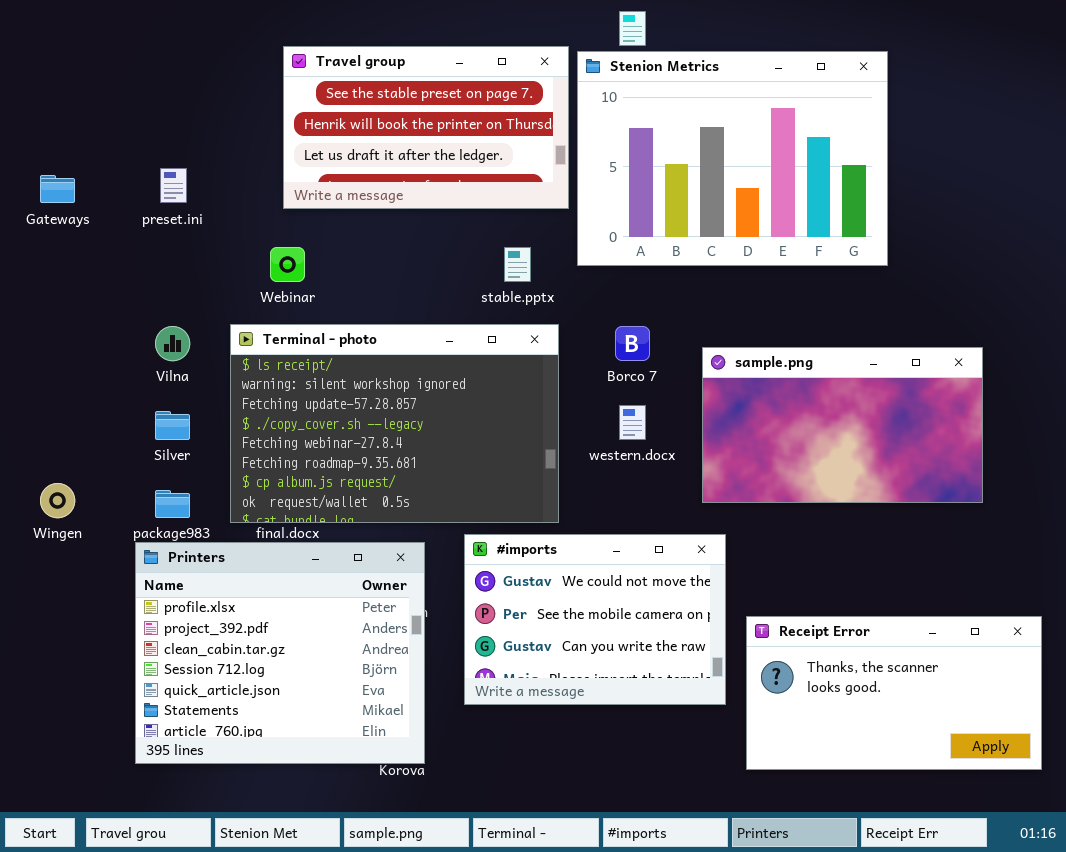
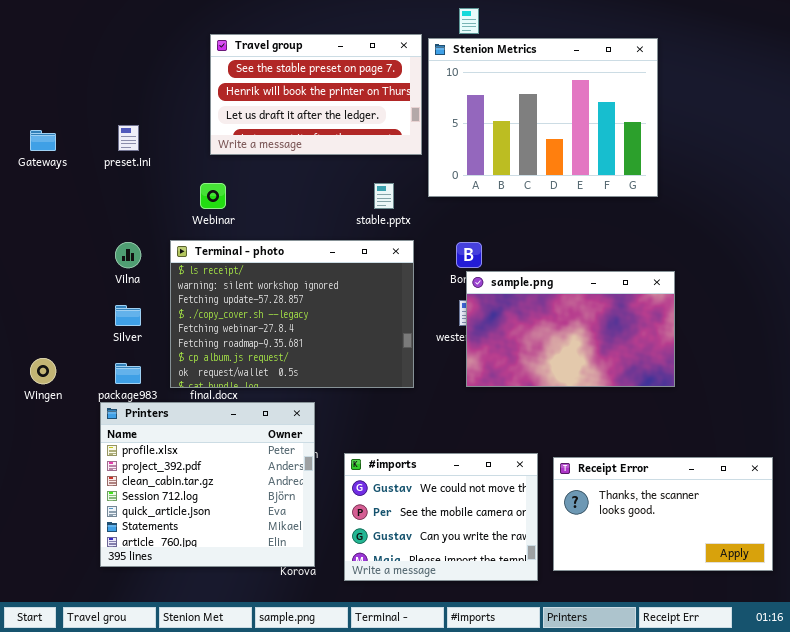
sample.png: [702,347,983,503] -> [466,271,675,387], moved
#imports: [464,534,726,705] -> [344,453,538,581], moved

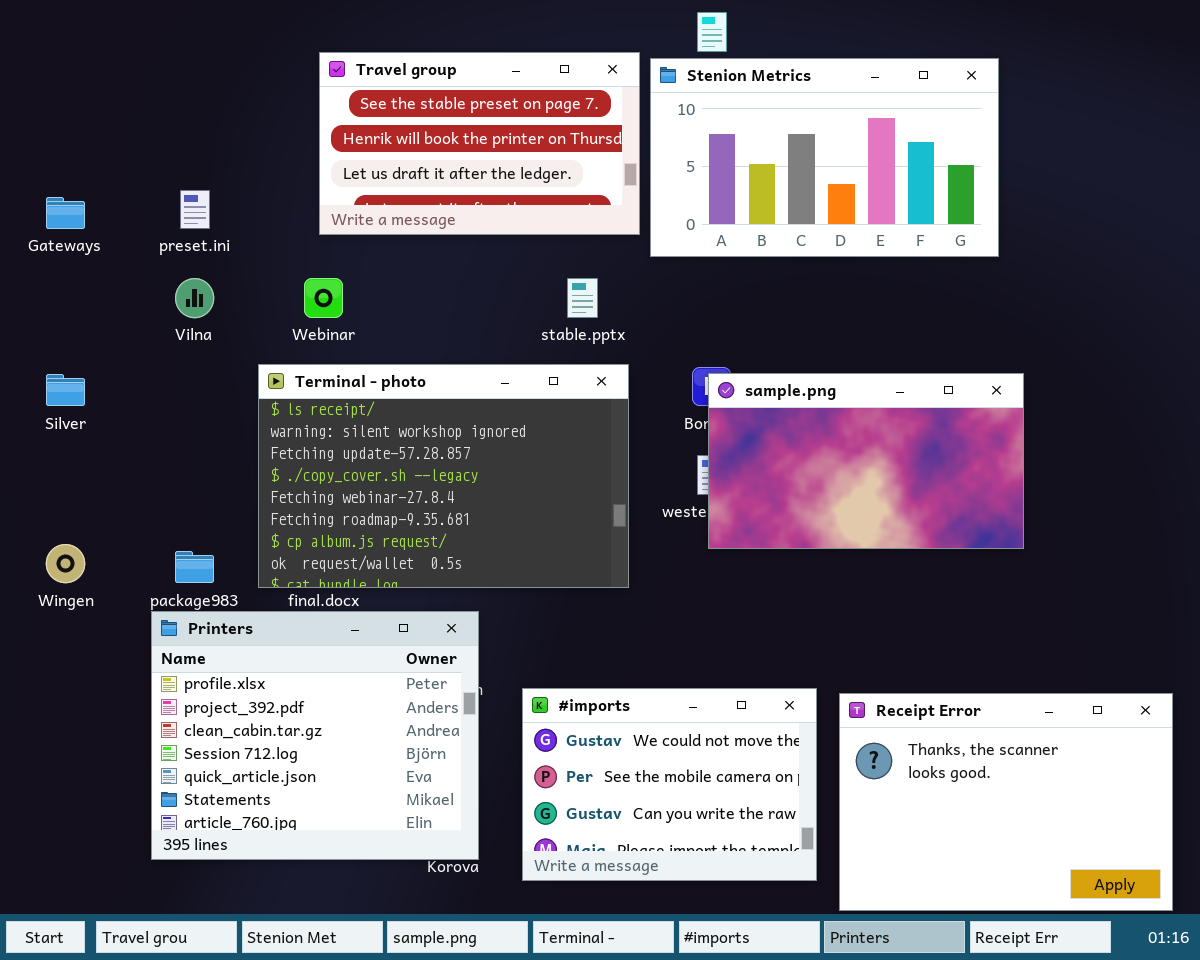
Stenion Metrics: [428,38,658,197] -> [650,58,999,257], resized
Vilna: [115,242,141,268] -> [175,278,214,318], moved
sample.png: [466,271,675,387] -> [708,373,1024,549], moved
Silver: [115,305,141,326] -> [46,374,85,406], moved
Receipt Error: [553,457,773,571] -> [839,693,1173,911], resized

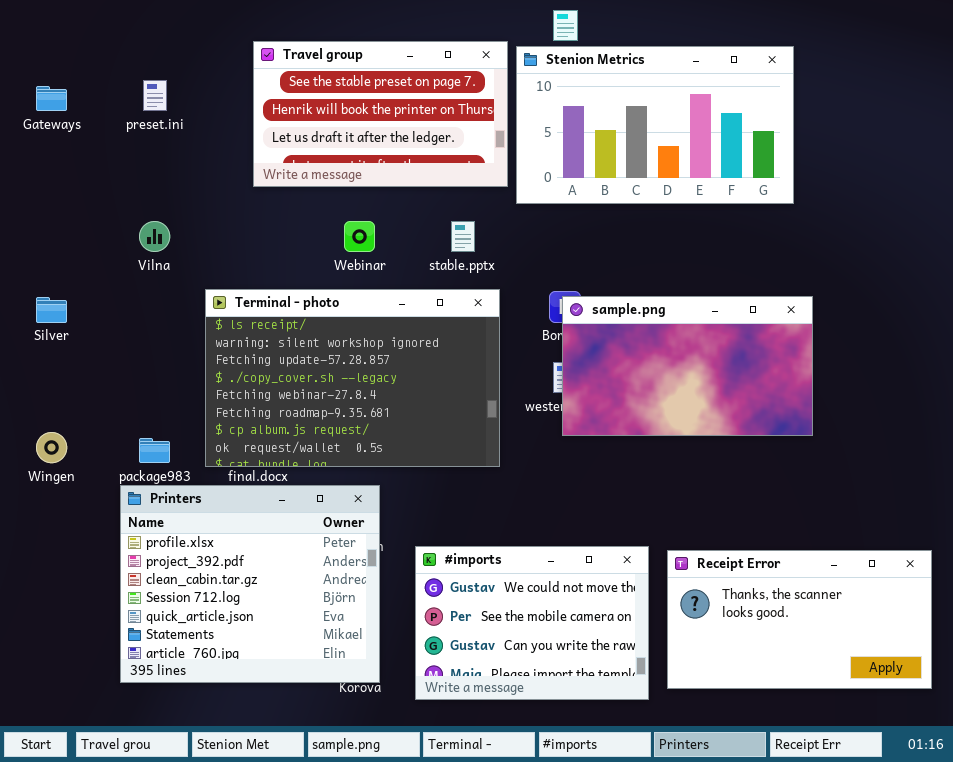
preset.ini: [180,190,210,229] -> [143,80,167,111], moved
Gateways: [46,197,85,229] -> [36,86,67,111], moved
Webinar: [304,278,343,318] -> [344,221,375,252], moved
Receipt Error: [839,693,1173,911] -> [667,550,932,689], resized

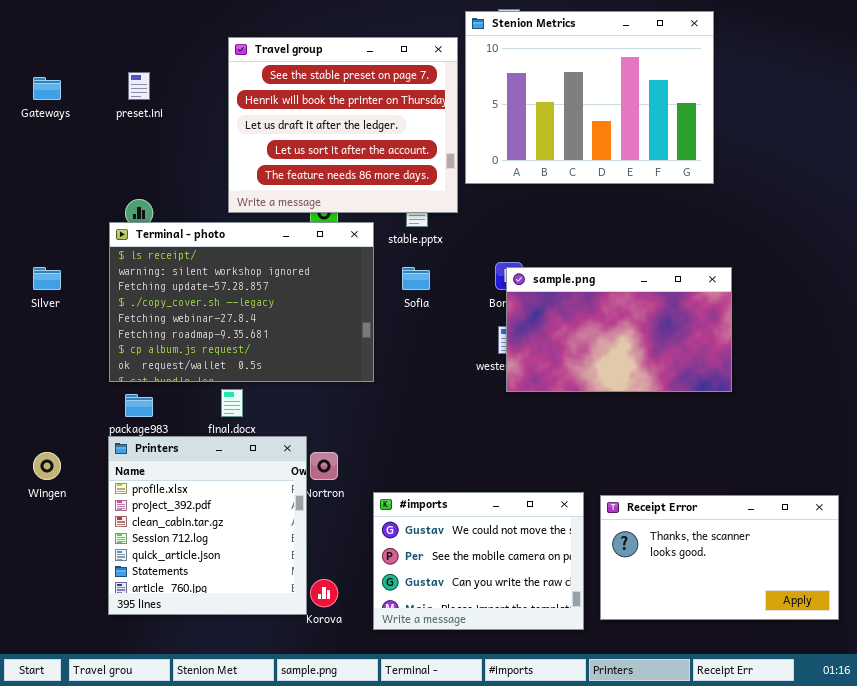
Travel group: [253,41,508,187] -> [228,37,458,213], resized
Stenion Metrics: [516,46,794,204] -> [465,11,714,184], resized
Terminal - photo: [205,289,500,467] -> [109,222,374,382], moved
Wingen: [36,432,67,463] -> [33,452,61,480], moved
Printers: [120,485,380,683] -> [108,436,307,615], resized

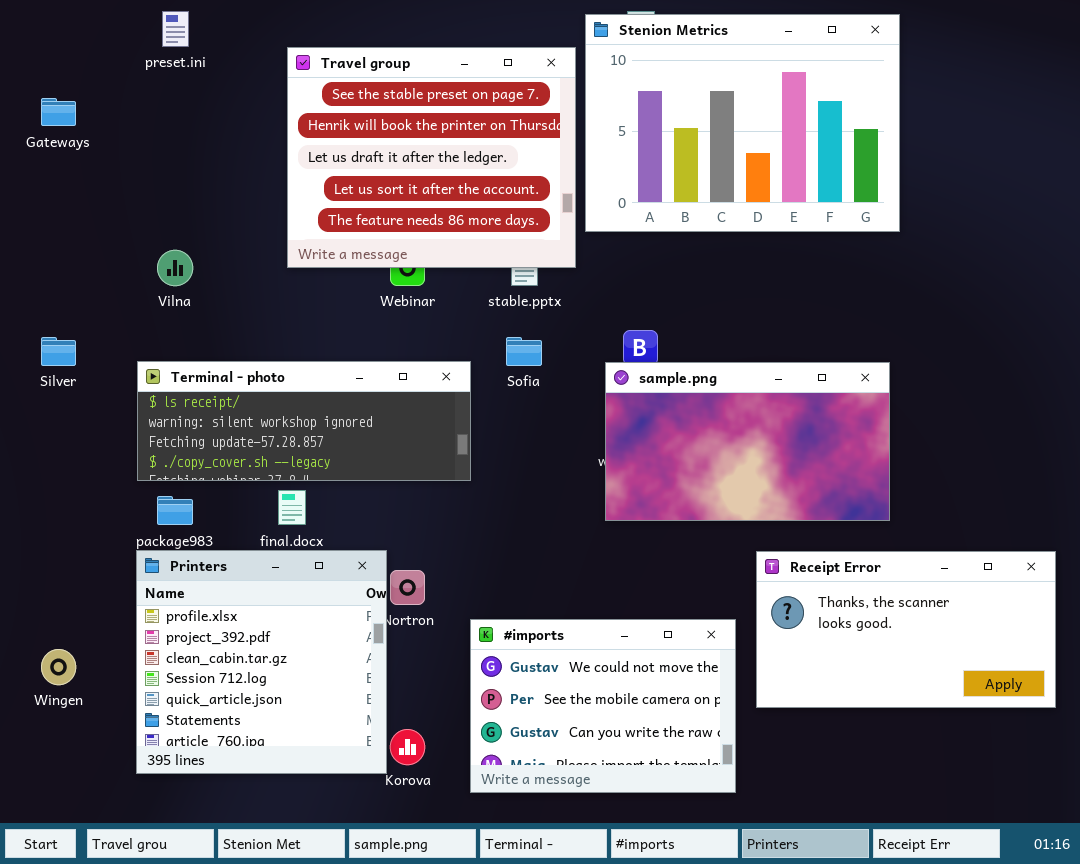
preset.ini: [128,72,150,100] -> [162,11,189,47], moved
Terminal - photo: [109,222,374,382] -> [137,361,471,481], resized
sample.png: [506,267,732,392] -> [605,362,890,521], moved
Wingen: [33,452,61,480] -> [41,649,76,685], moved
Receipt Error: [600,495,839,620] -> [756,551,1056,708], moved

